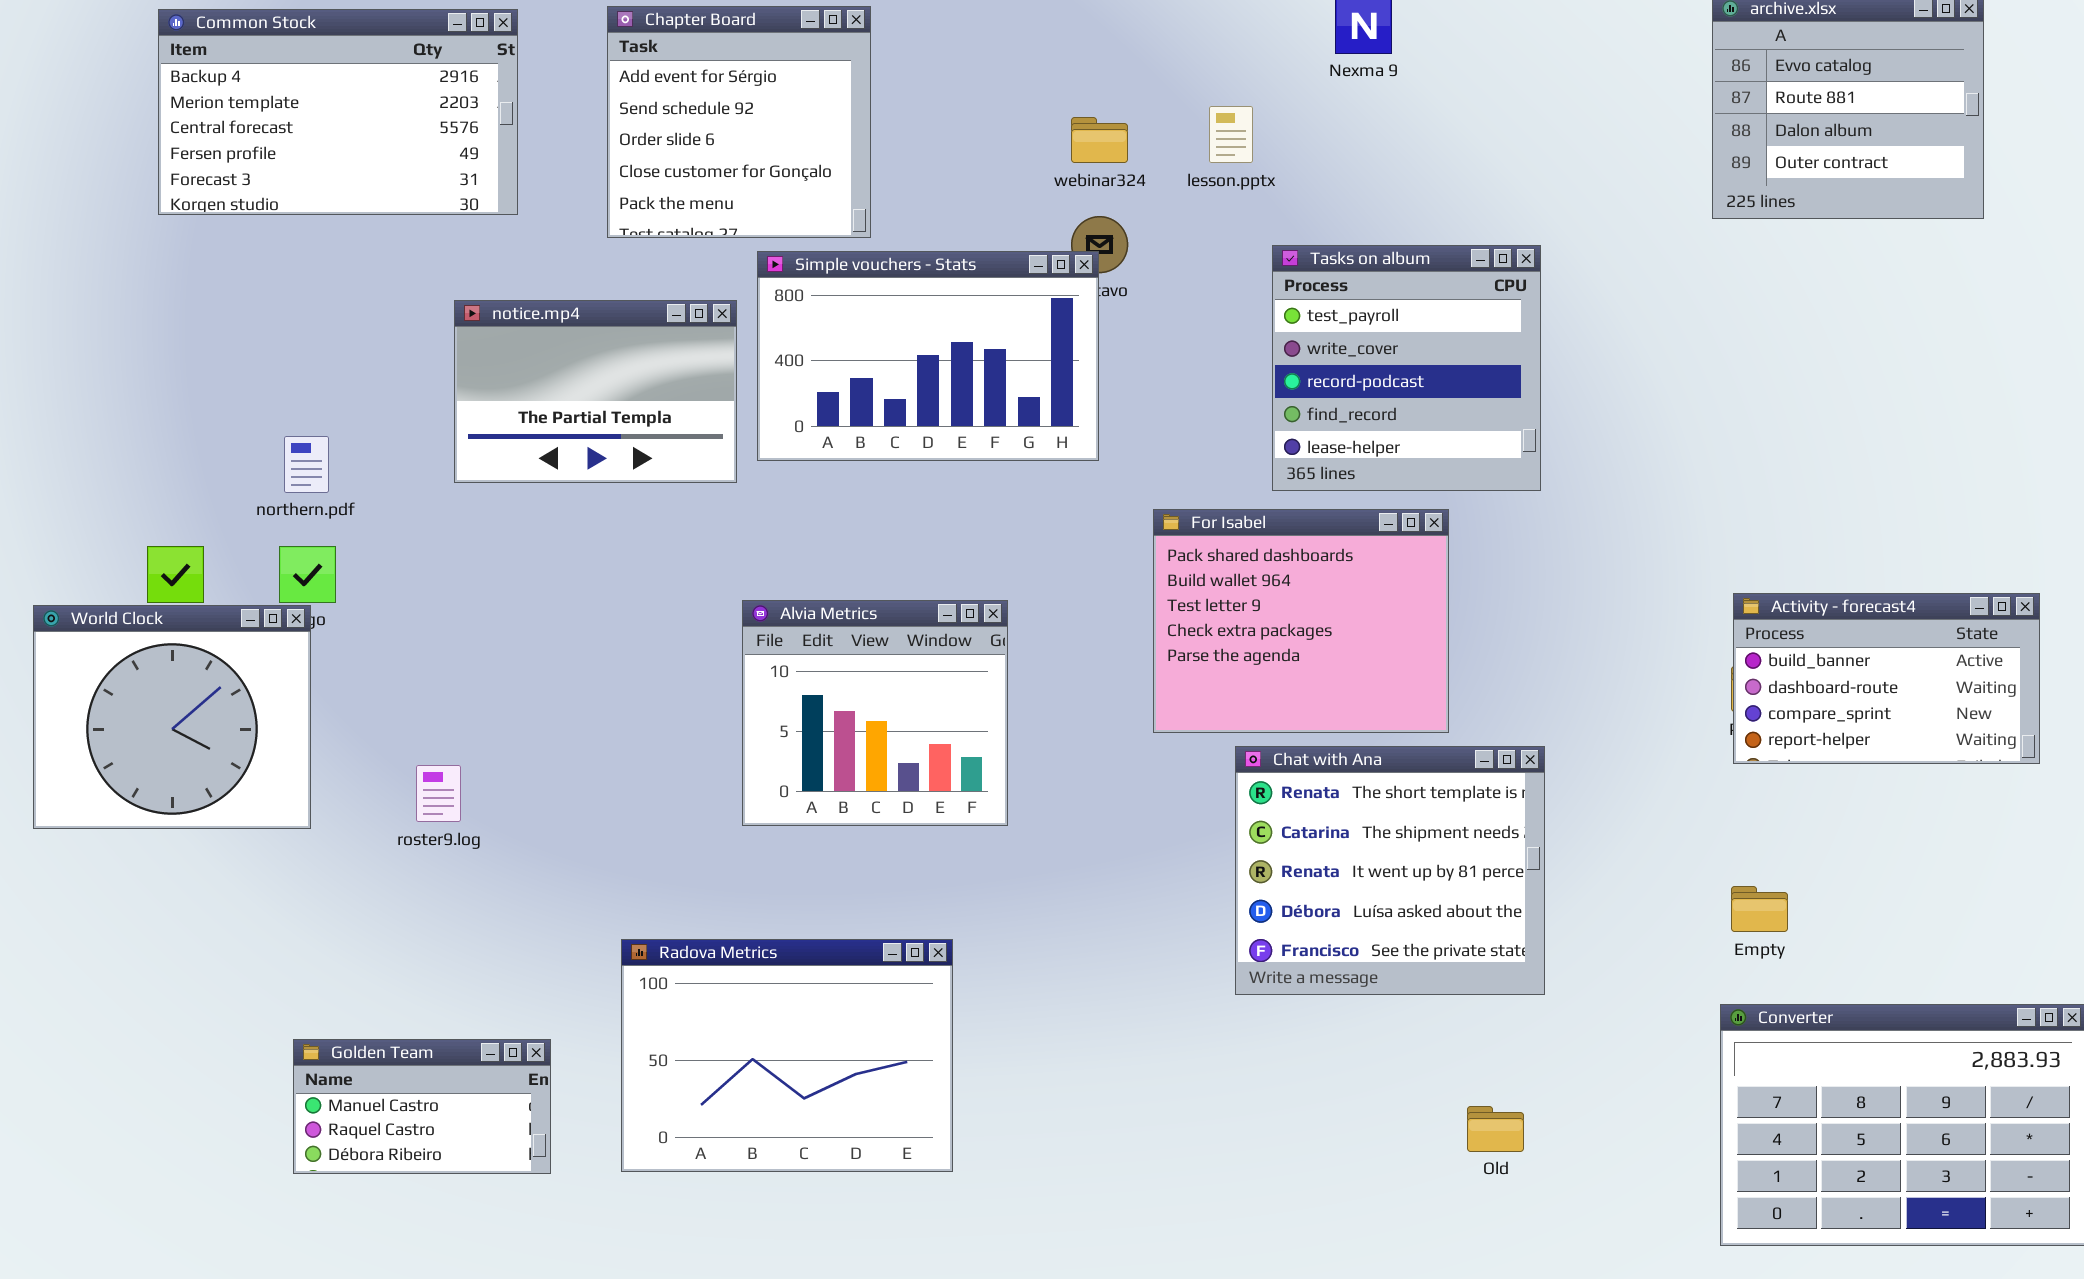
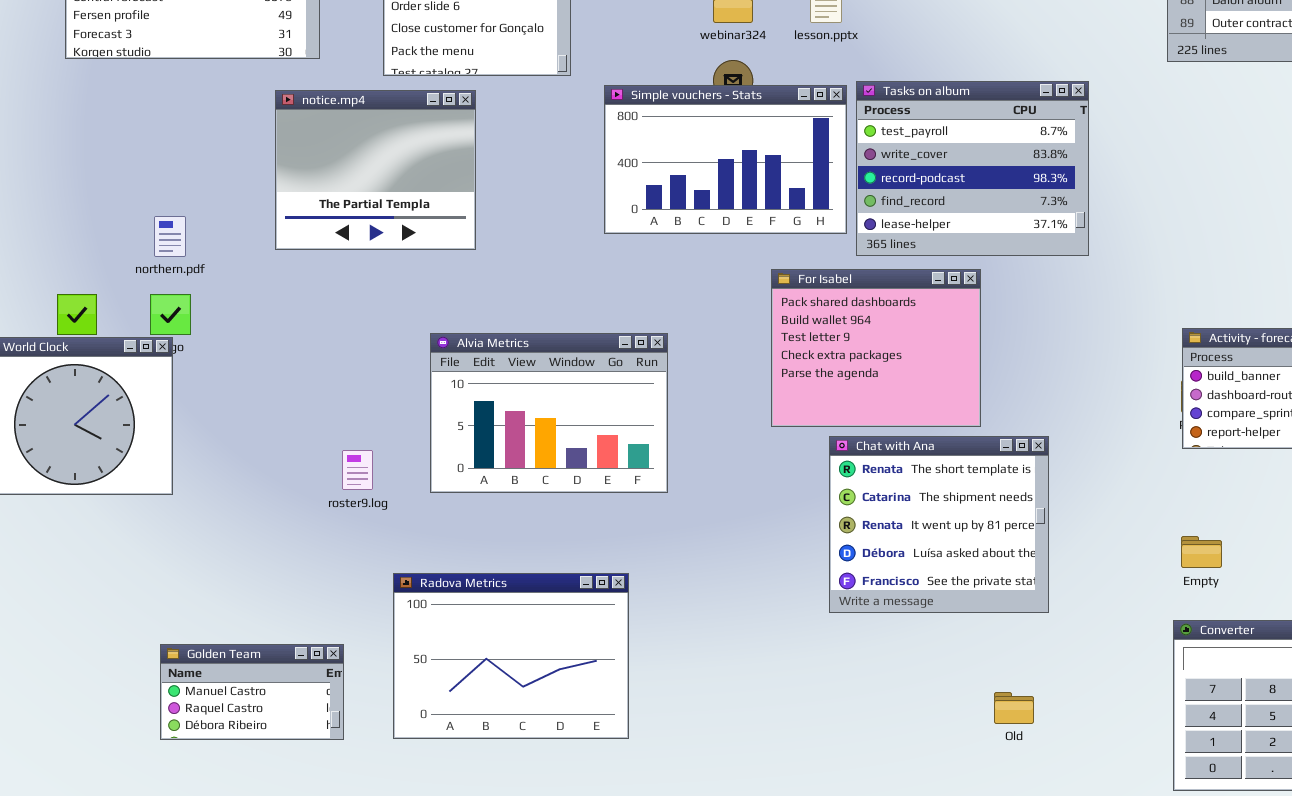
Tasks on album: [1272,245,1541,491] -> [856,81,1089,256], resized
Simple vouchers - Stats: [757,251,1099,461] -> [604,85,847,234], moved
notice.mp4: [454,300,737,483] -> [275,90,476,250], resized
Alvia Metrics: [742,600,1008,826] -> [430,333,668,493], resized
roster9.log: [416,765,461,822] -> [342,450,373,490], moved

